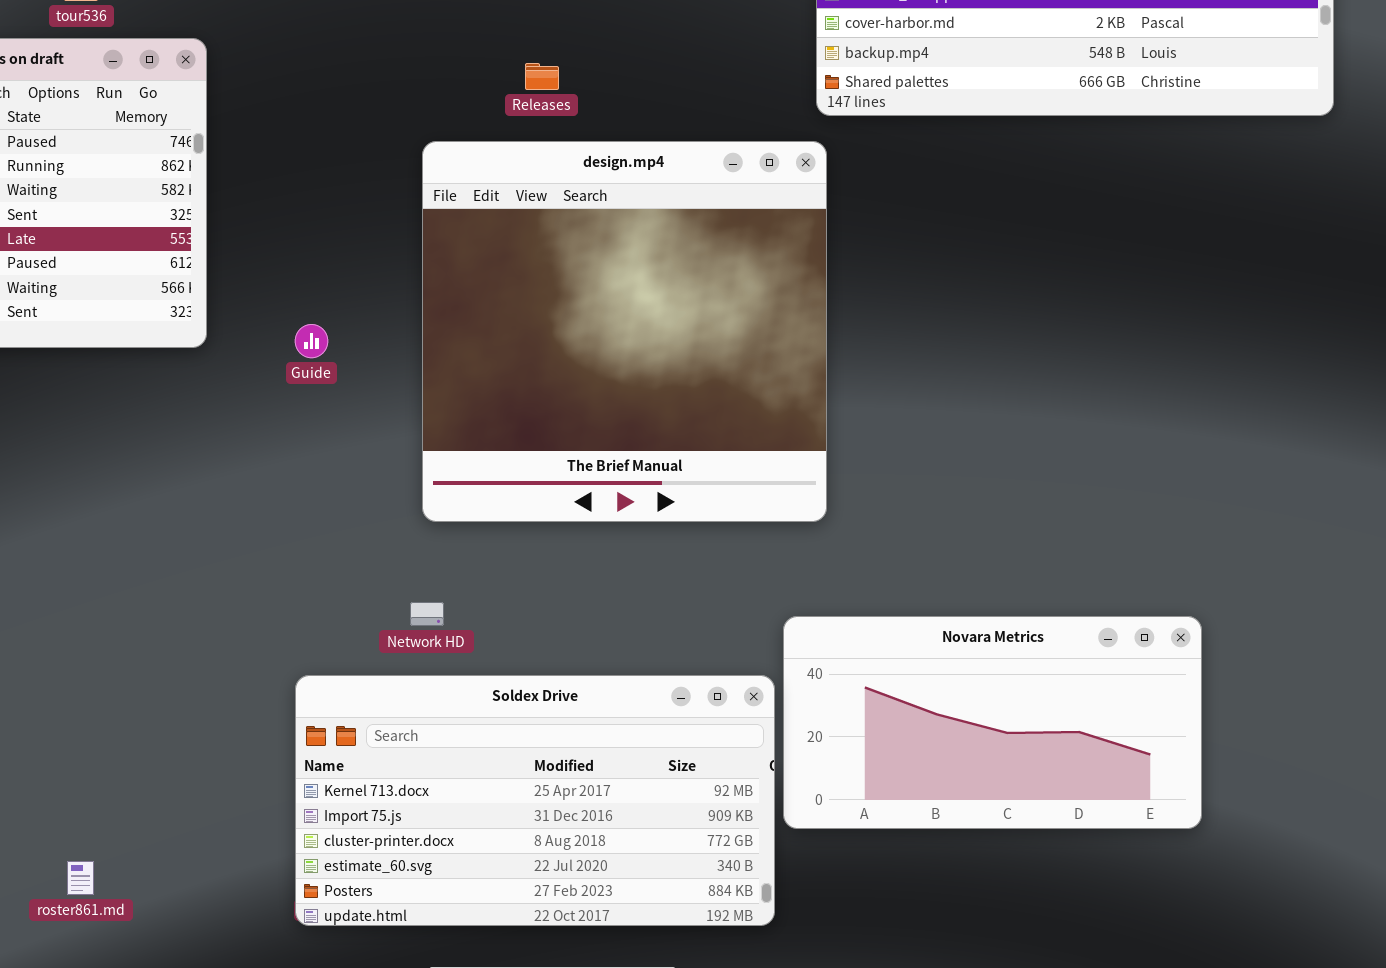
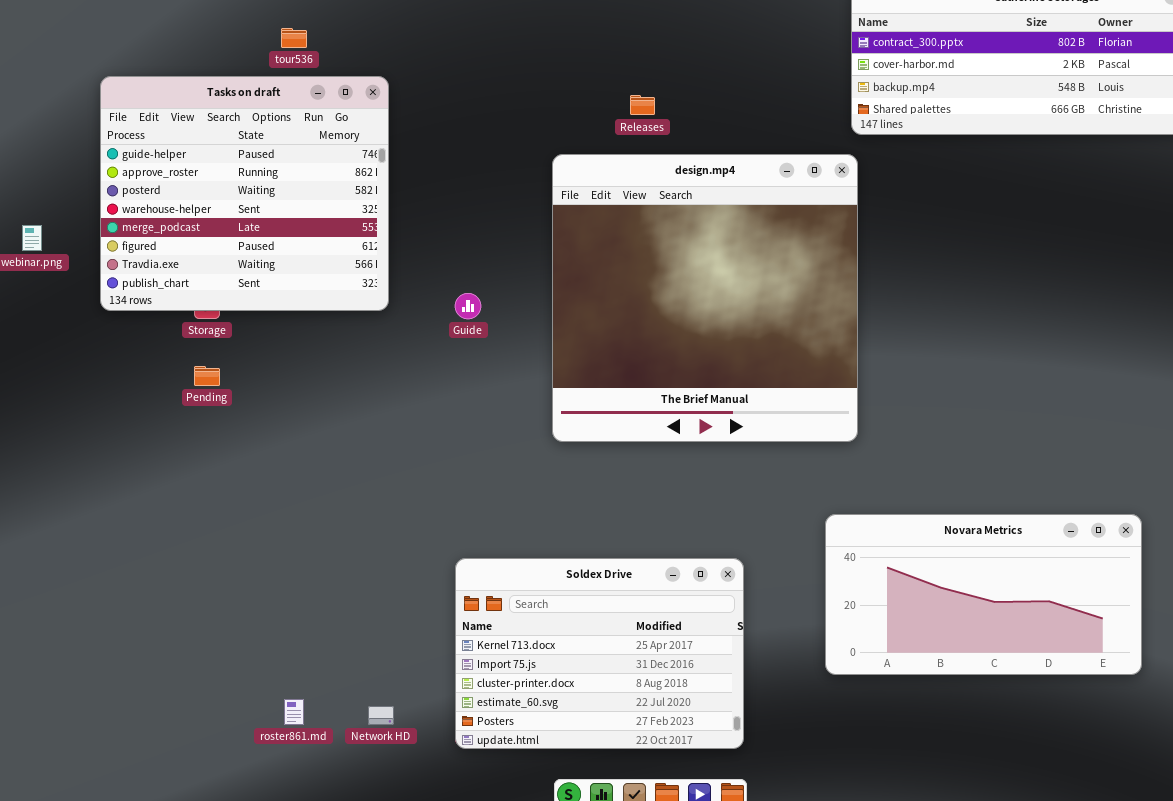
Network HD: [410,602,444,626] -> [368,706,394,725], moved
Soldex Drive: [295,675,775,926] -> [455,558,744,749], resized

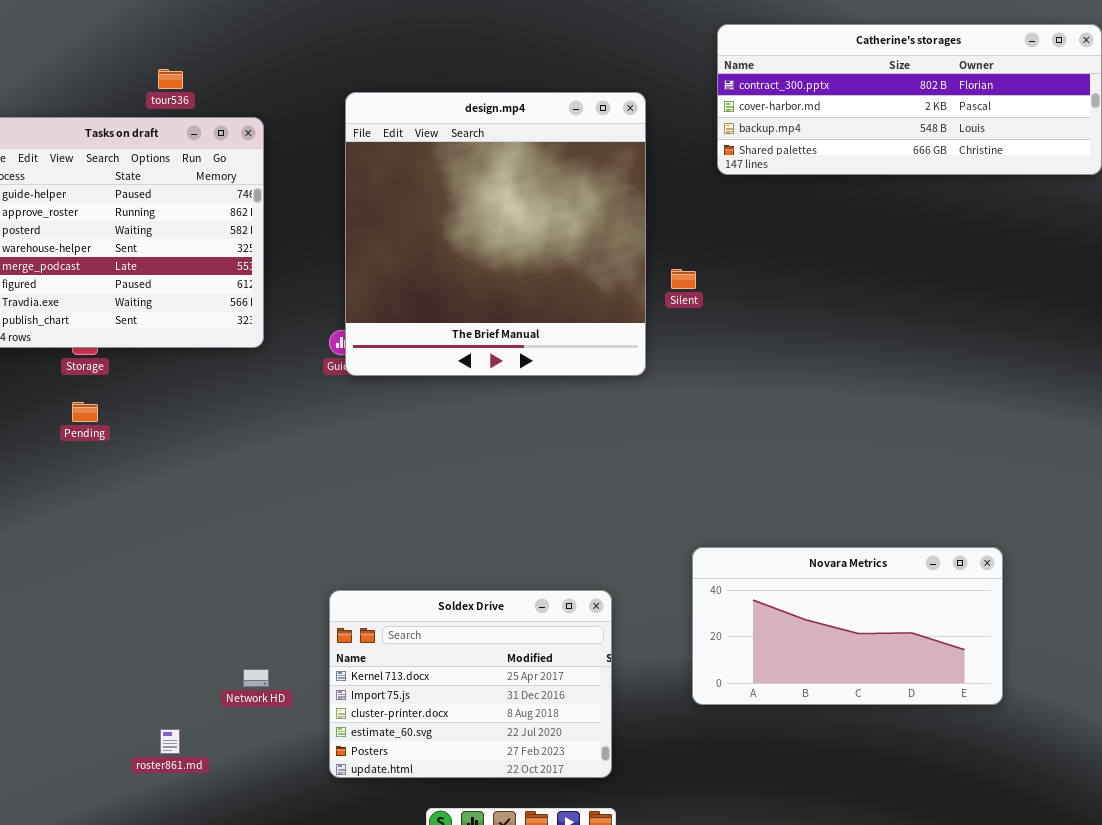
design.mp4: [552,154,858,442] -> [345,92,646,376], moved
Network HD: [368,706,394,725] -> [243,669,269,687], moved

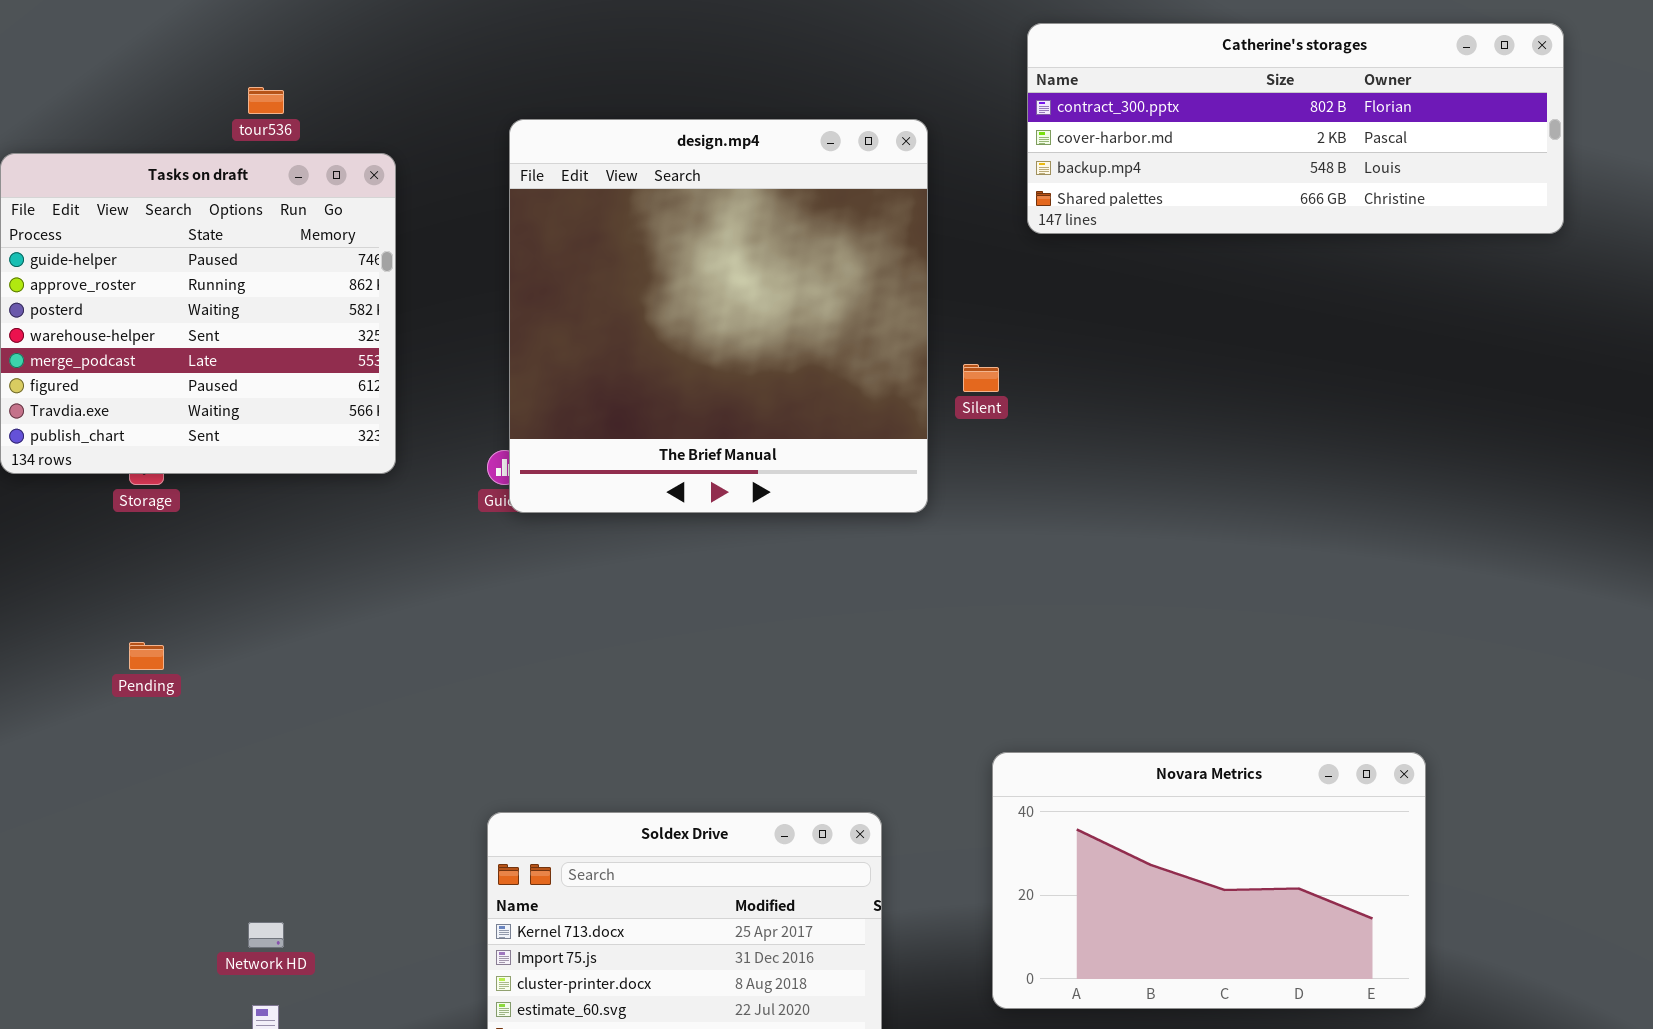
Pending: [72,402,98,422] -> [129,642,164,670], moved
Novara Metrics: [692,547,1003,705] -> [992,752,1426,1009], resized
Network HD: [243,669,269,687] -> [248,922,284,948], moved

